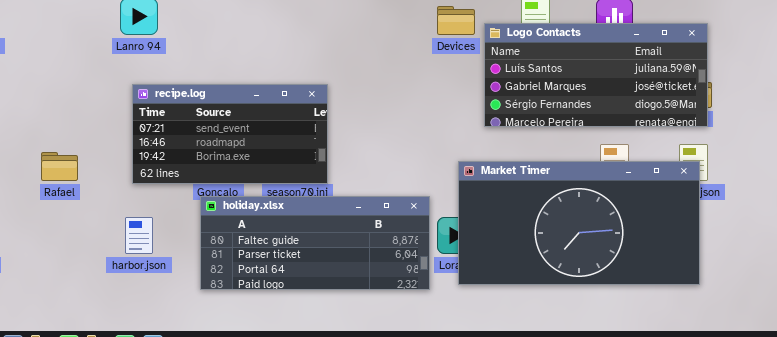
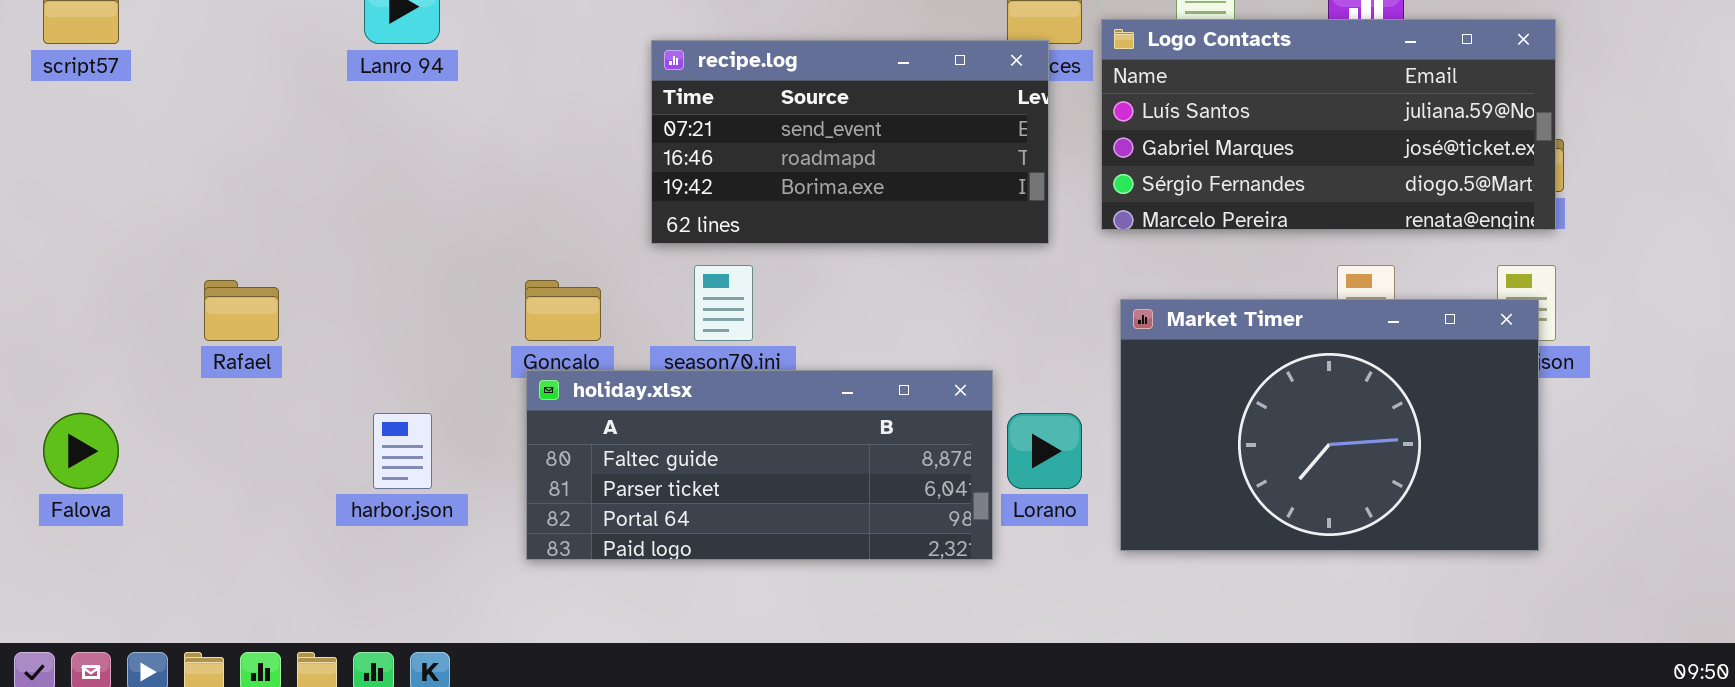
recipe.log: [132,84,328,184] -> [651,40,1049,244], moved
Market Timer: [458,161,700,285] -> [1120,299,1539,551], resized

